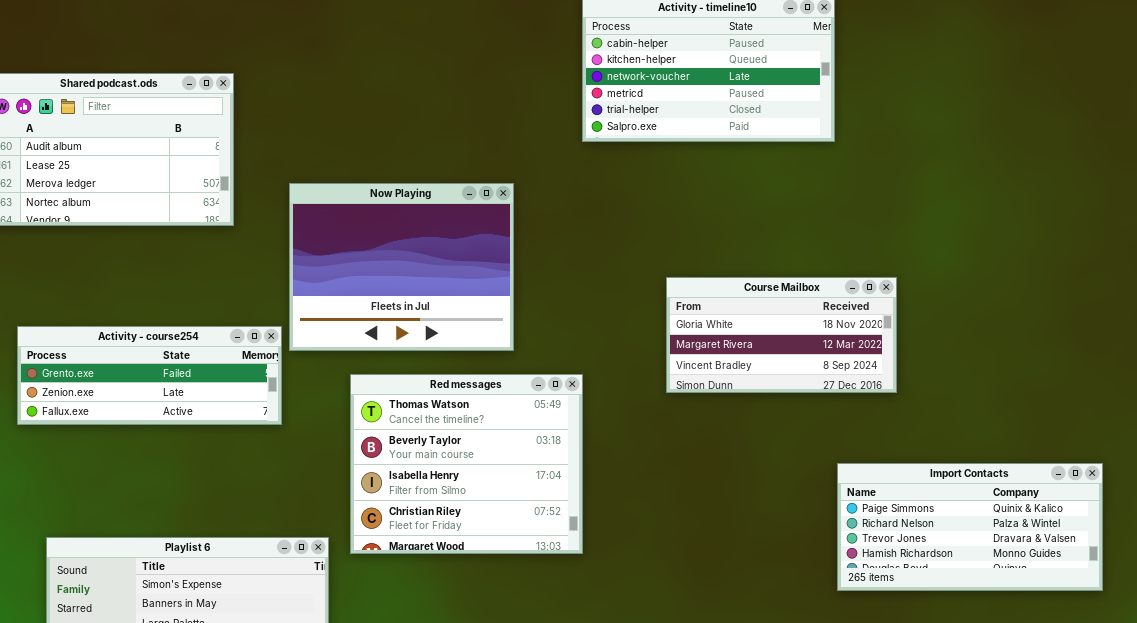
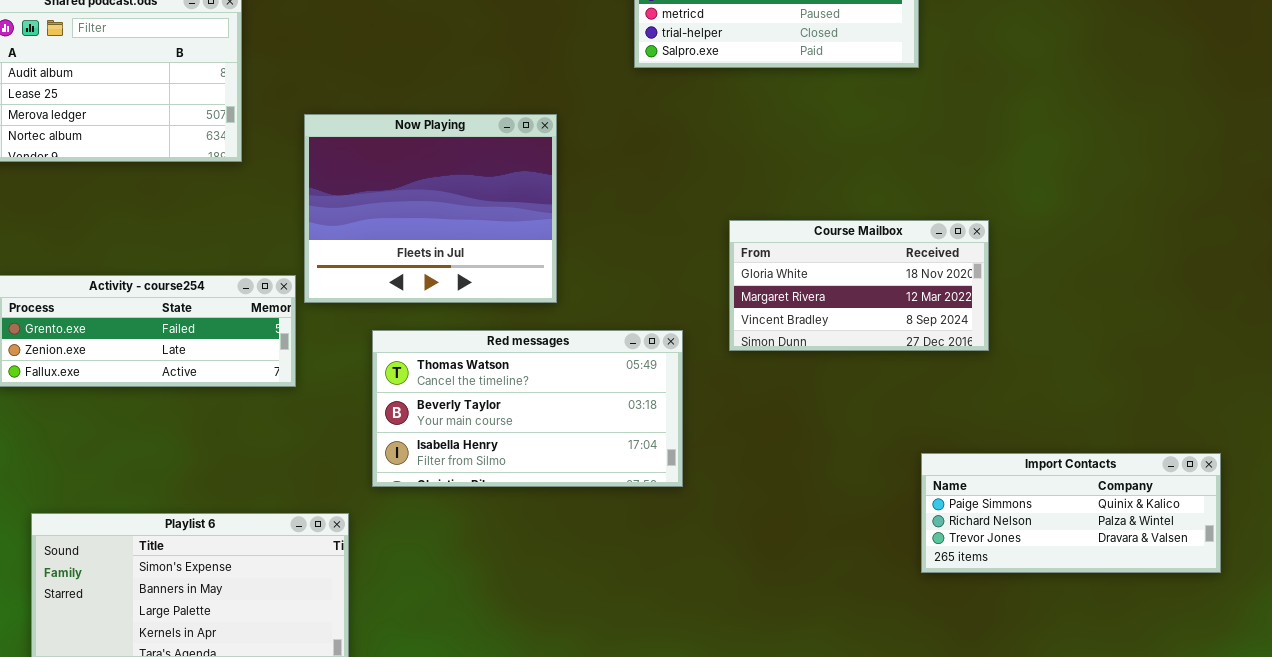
Red messages: [350,374,583,554] -> [372,330,683,487], resized
Import Contacts: [837,463,1103,591] -> [921,453,1221,573], resized

